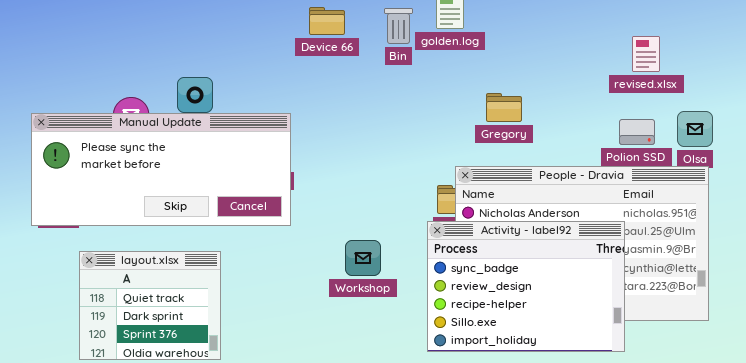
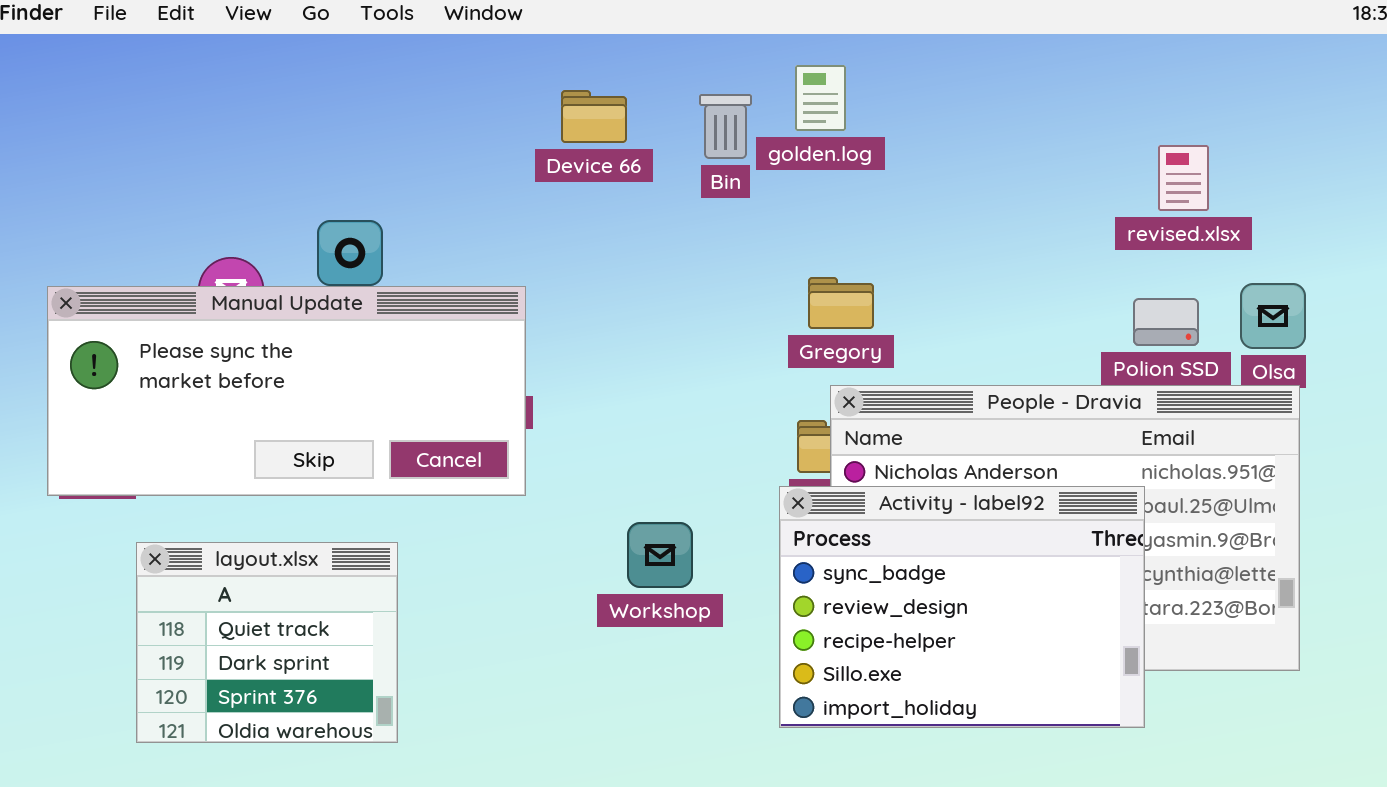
Gregory: [486,93,522,122] -> [808,277,874,329], moved

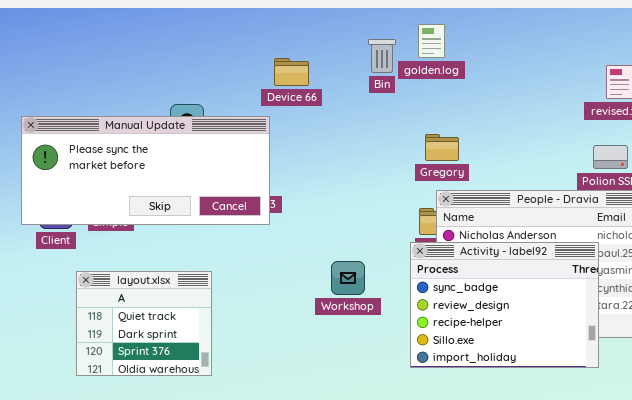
Device 66: [561,90,627,143] -> [274,58,309,86], moved
Manual Update: [47,286,526,496] -> [21,116,270,225], moved

